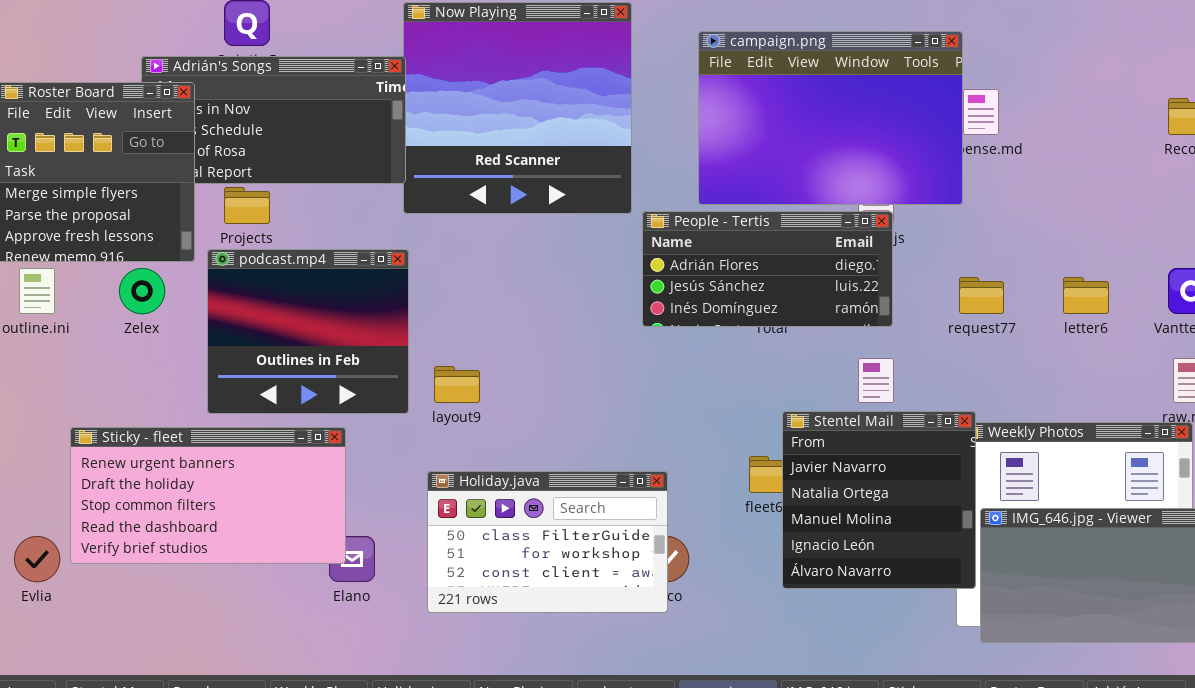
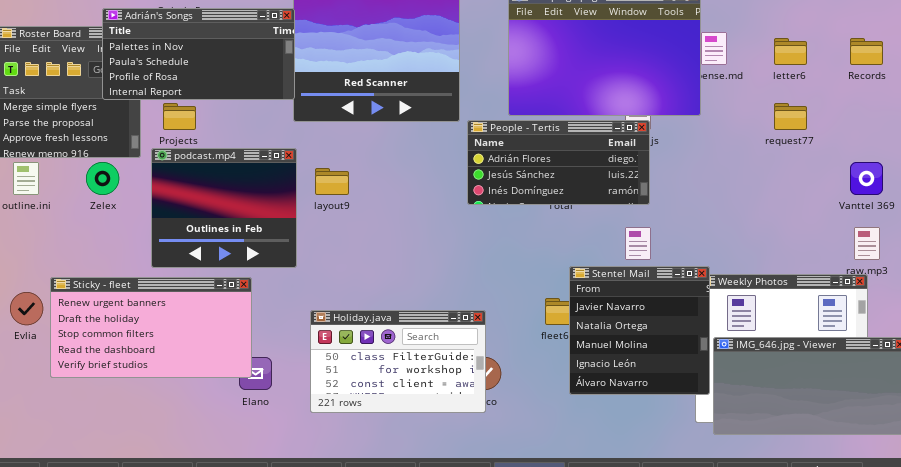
Adrián's Songs: [141,56,406,184] -> [102,8,295,100], raised
request77: [959,277,1004,314] -> [774,103,807,130], moved
letter6: [1063,277,1109,314] -> [774,38,807,65], moved
layout9: [434,366,480,403] -> [315,168,349,195], moved
Evlia: [14,536,60,582] -> [10,292,43,325], moved

